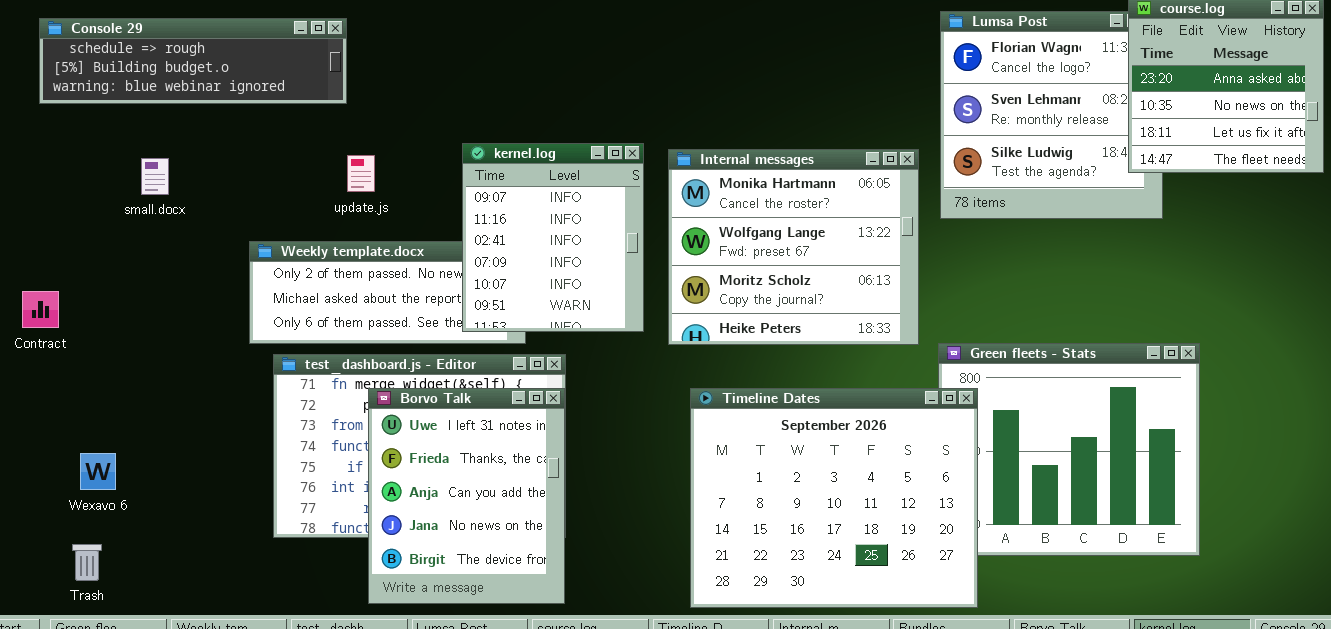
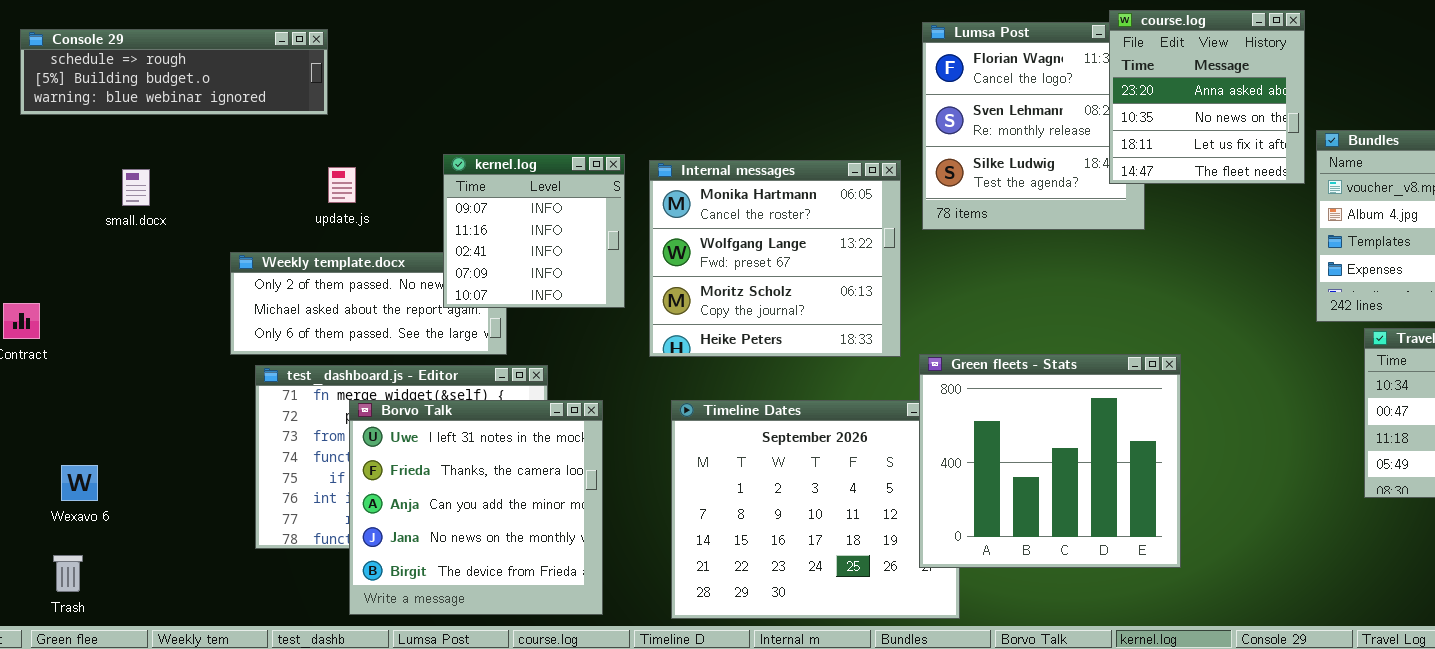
kernel.log: [462,143,644,332] -> [443,154,625,308], resized
Green fleets - Stats: [938,343,1200,556] -> [919,354,1181,568], raised
Borvo Talk: [368,388,565,604] -> [349,400,603,615], resized

